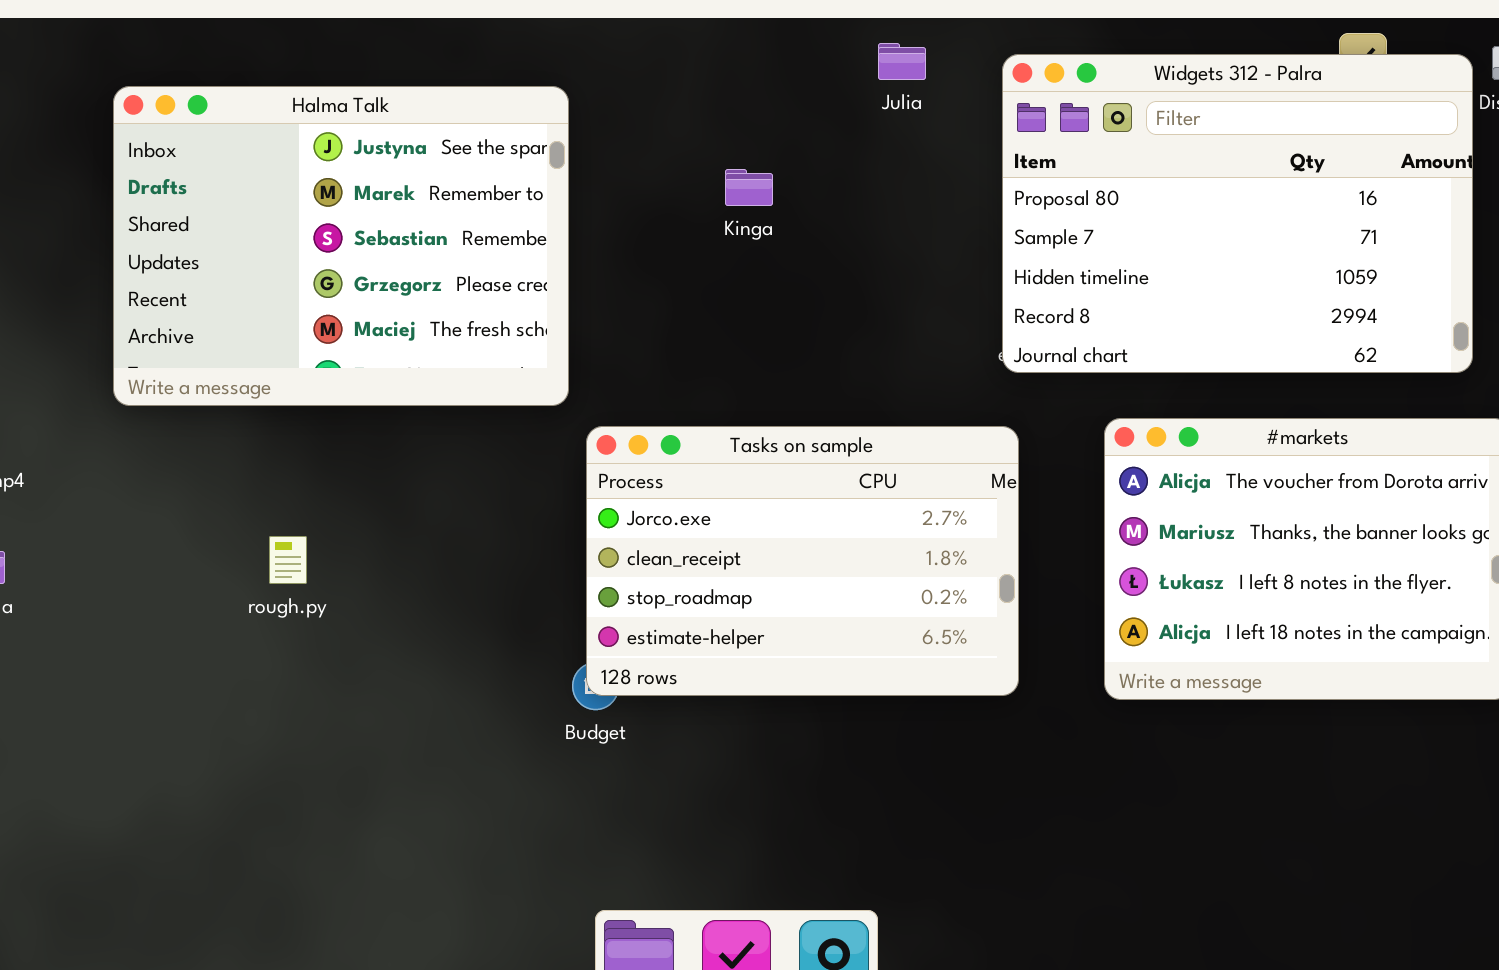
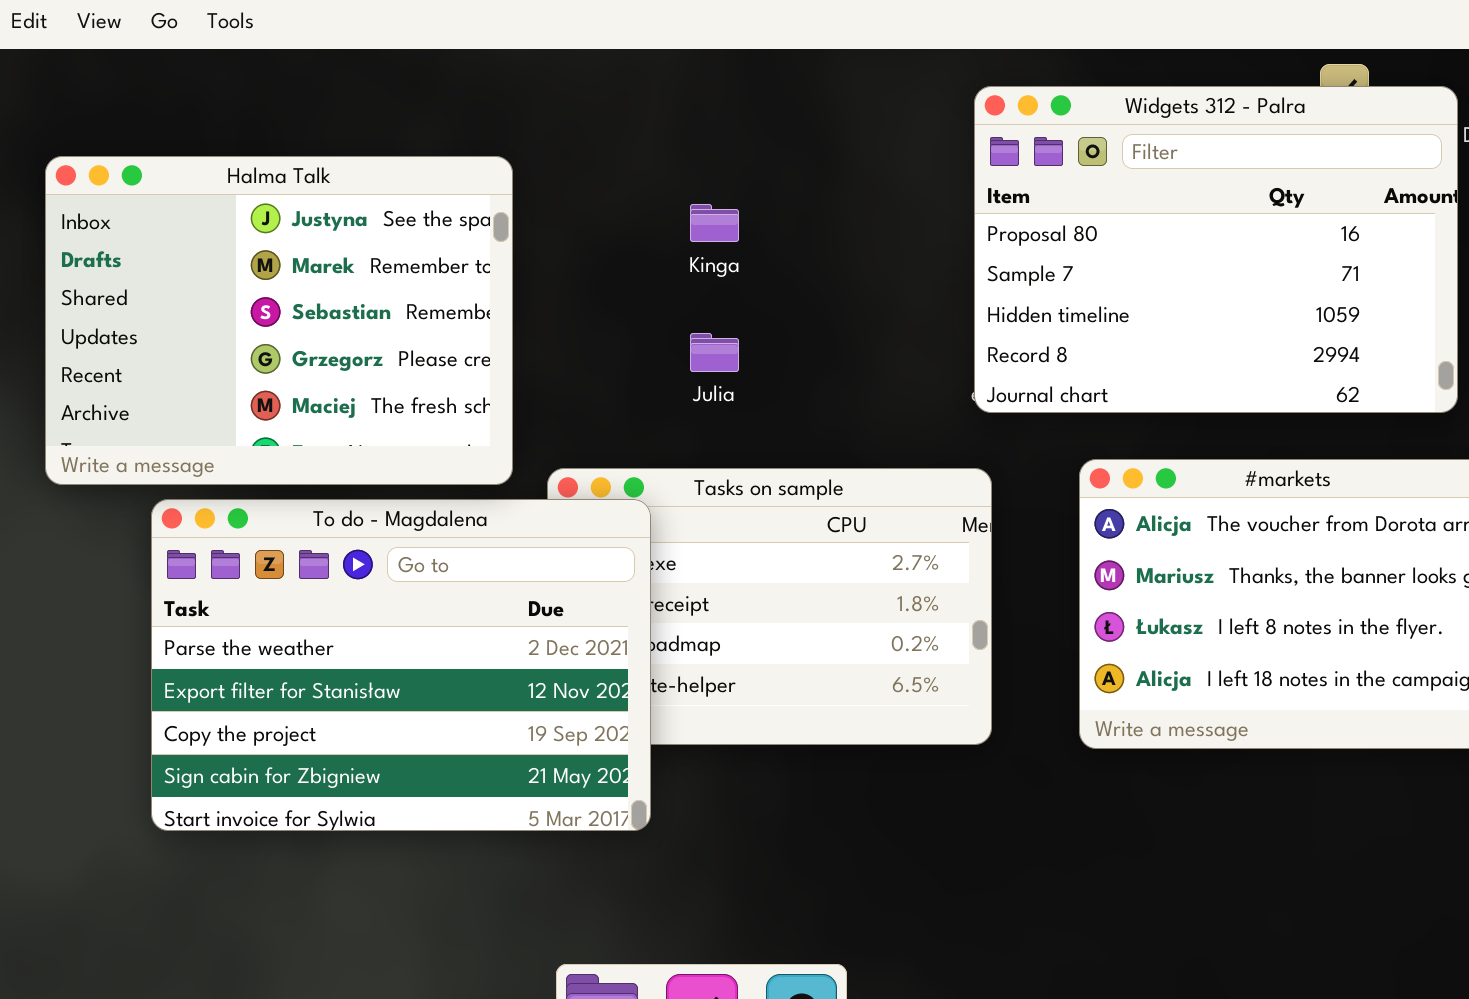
Julia: [878,43,926,80] -> [690,333,739,372], moved
Halma Talk: [113,86,569,406] -> [45,156,513,485], moved
To do - Magdalena: none -> [151,499,651,831], opened

